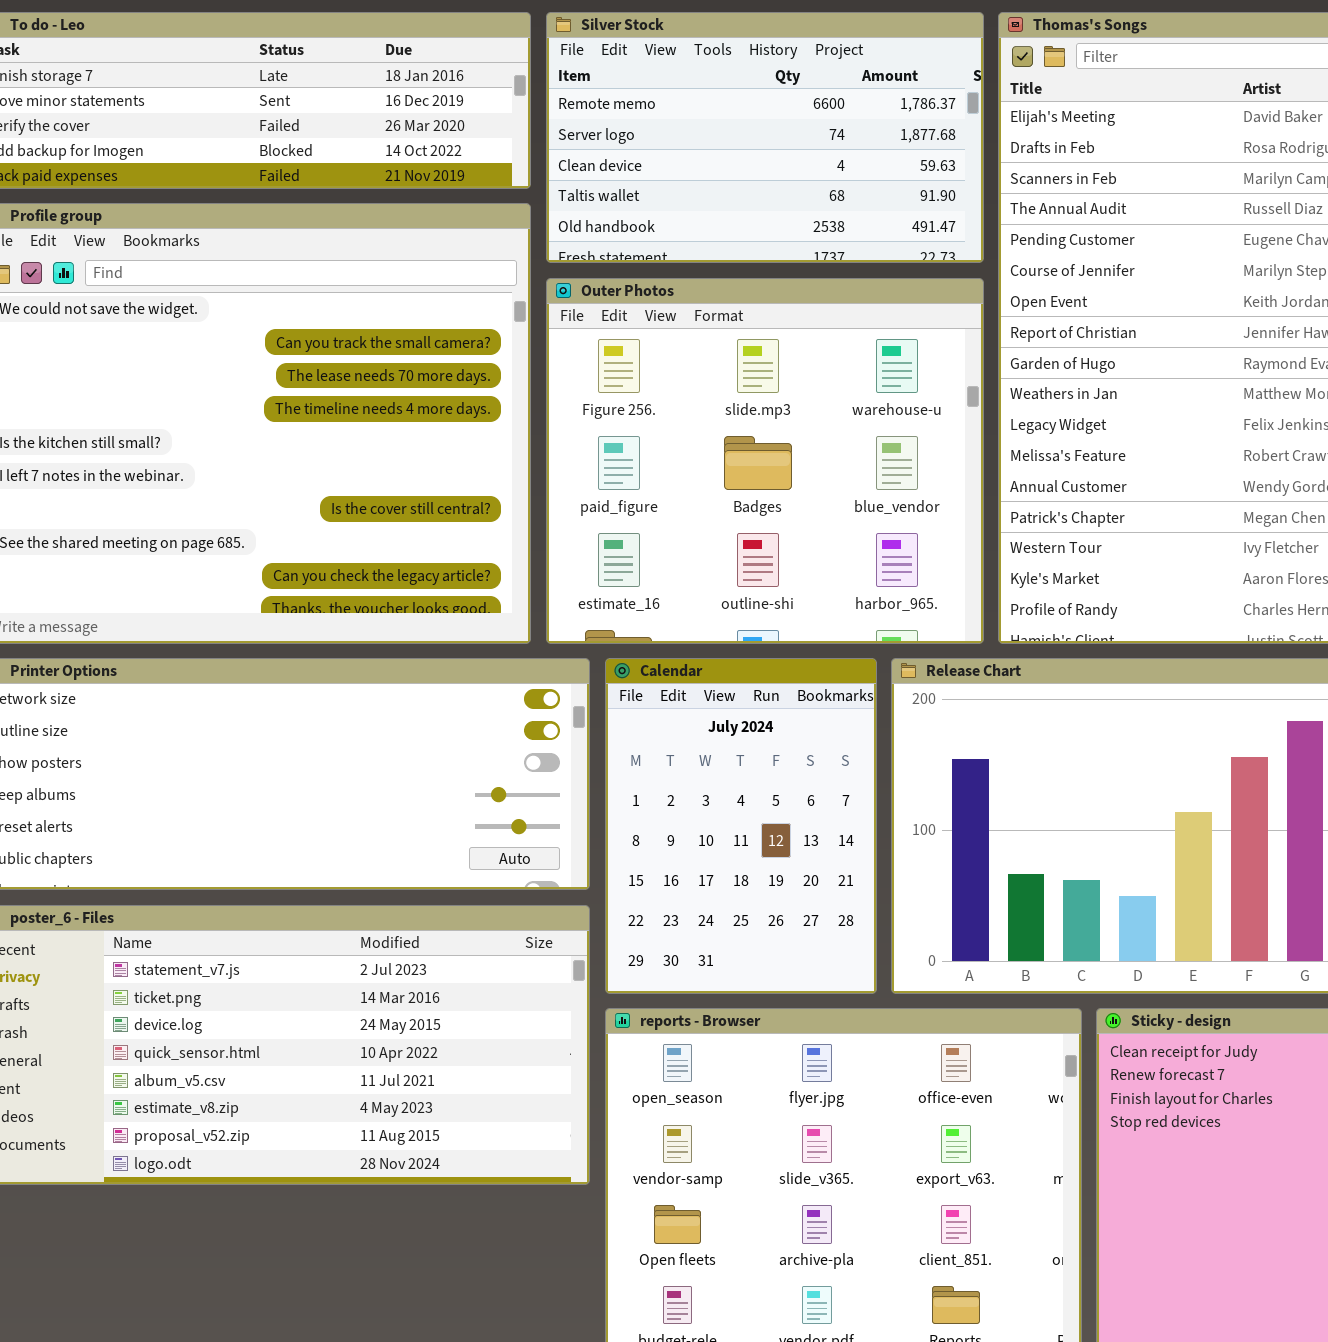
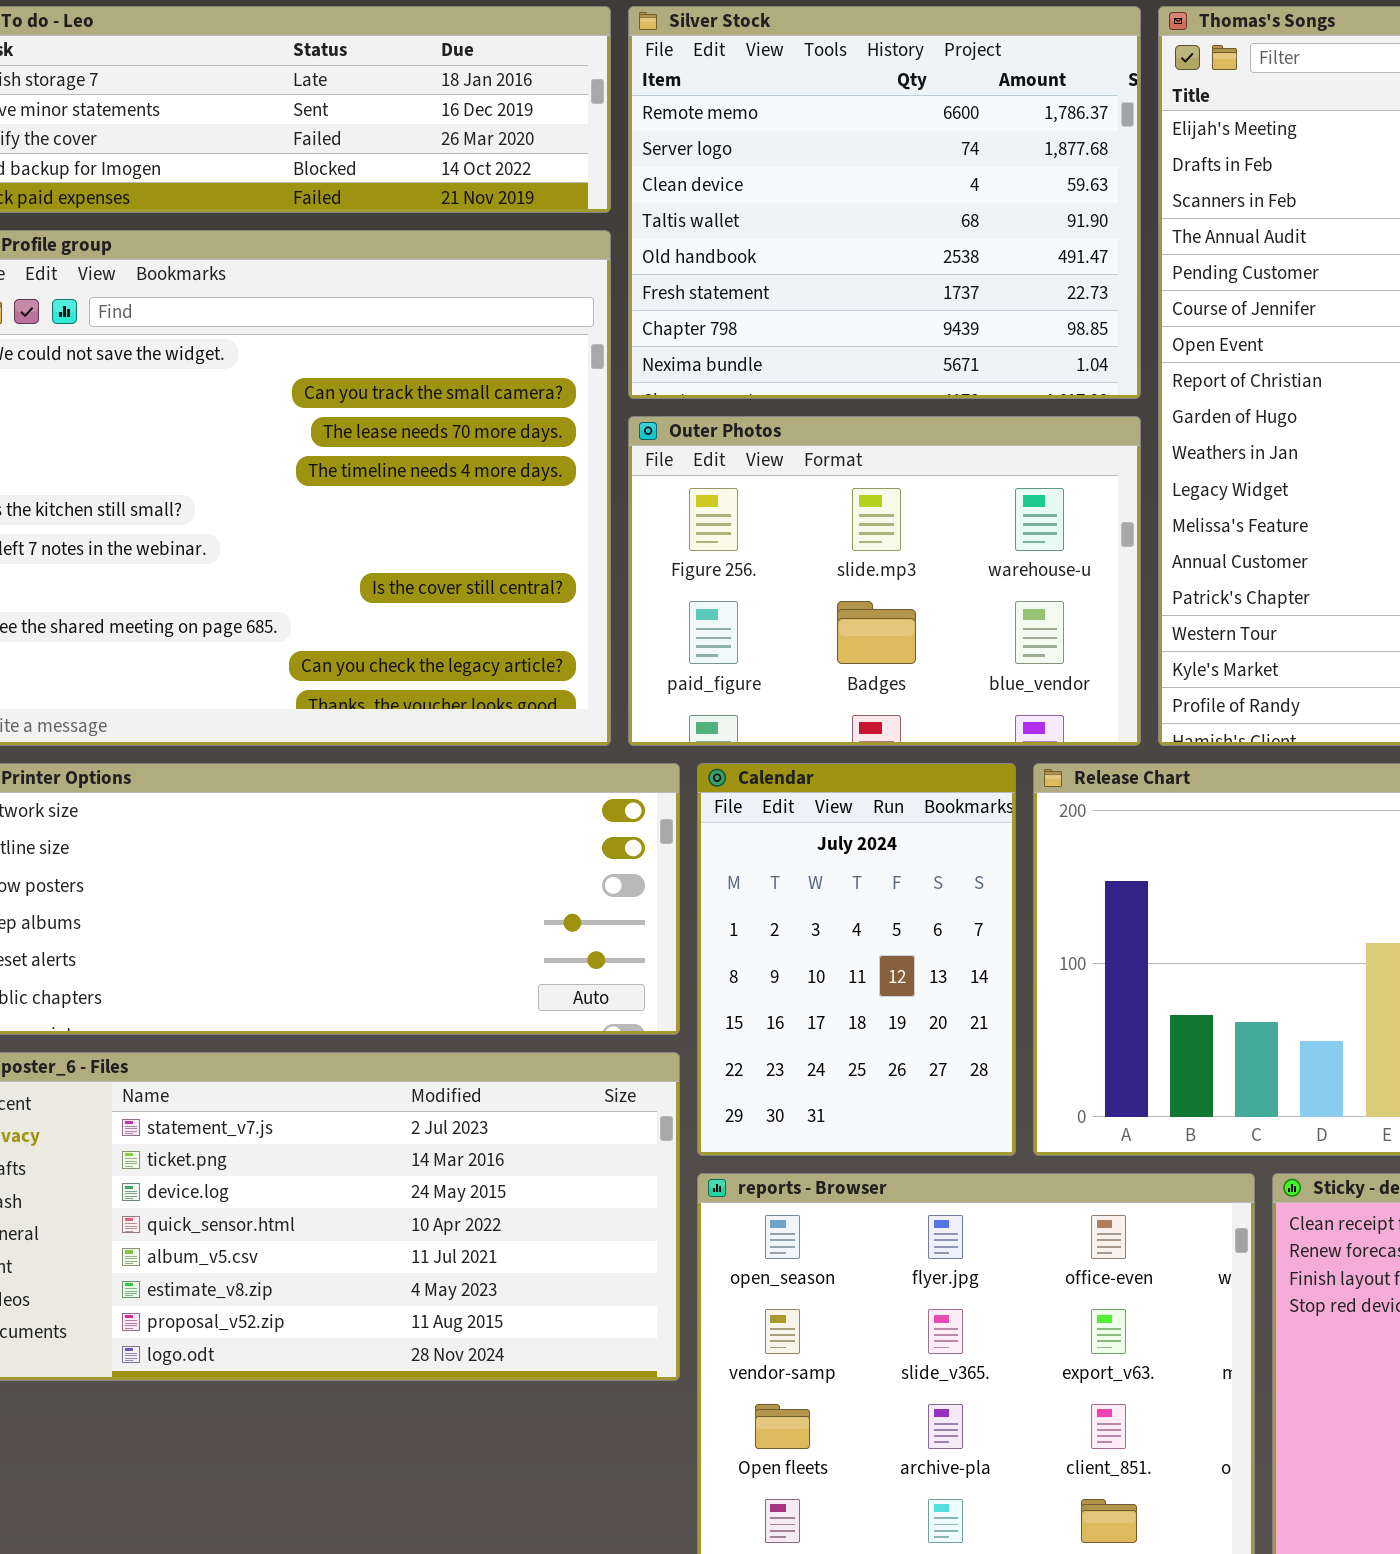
Silver Stock: [546,12,984,263] -> [628,6,1141,399], resized
Outer Photos: [546,278,984,644] -> [628,416,1141,746], resized

